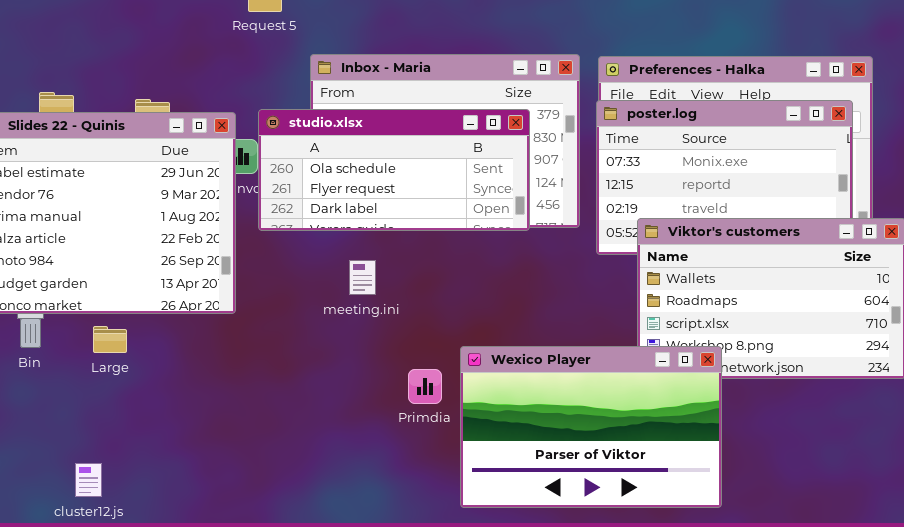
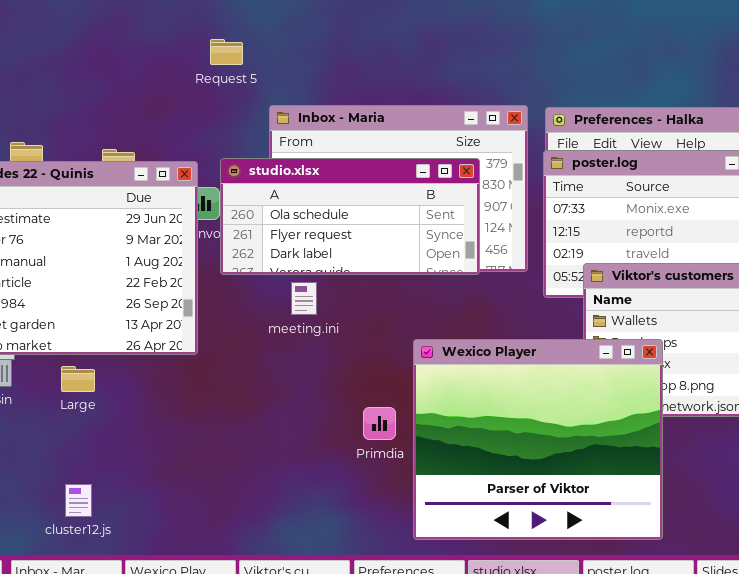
meeting.ini: [349,260,376,295] -> [291,282,317,315], moved
Wexico Player: [460,346,722,508] -> [413,339,663,540], resized
cluster12.js: [75,463,102,497] -> [65,484,92,517], moved

